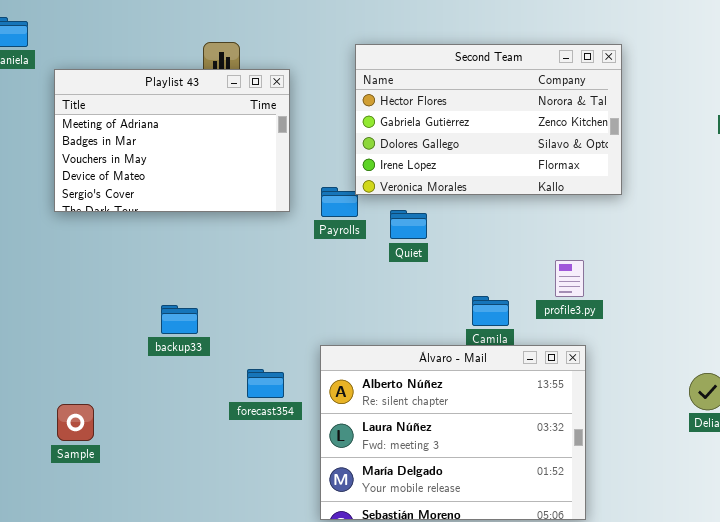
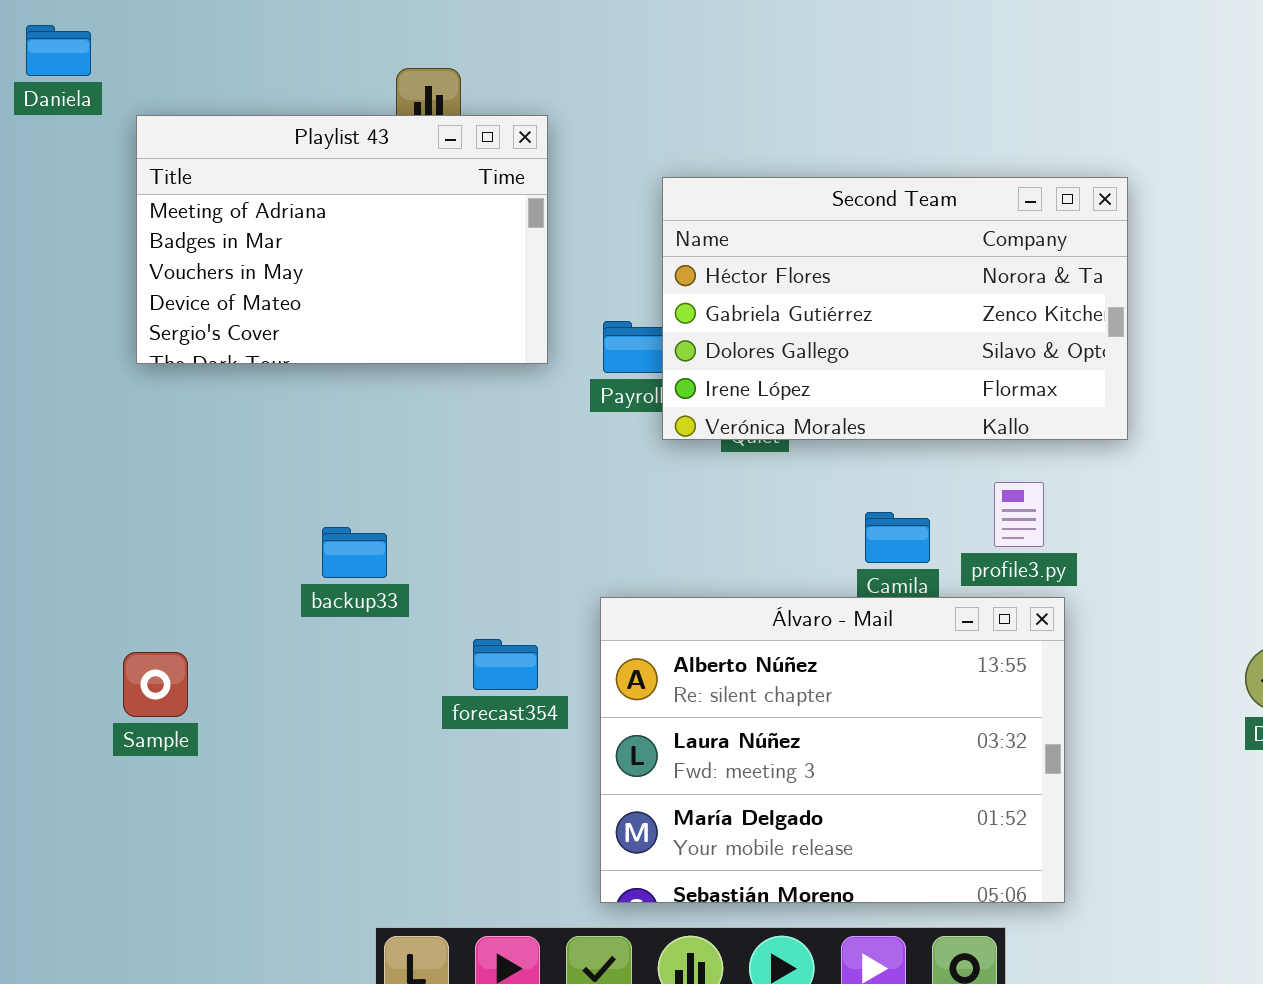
Second Team: [355,44,622,195] -> [662,177,1128,440], moved
profile3.py: [555,260,584,297] -> [994,482,1044,547], moved
Sample: [57,404,94,441] -> [123,652,188,717], moved

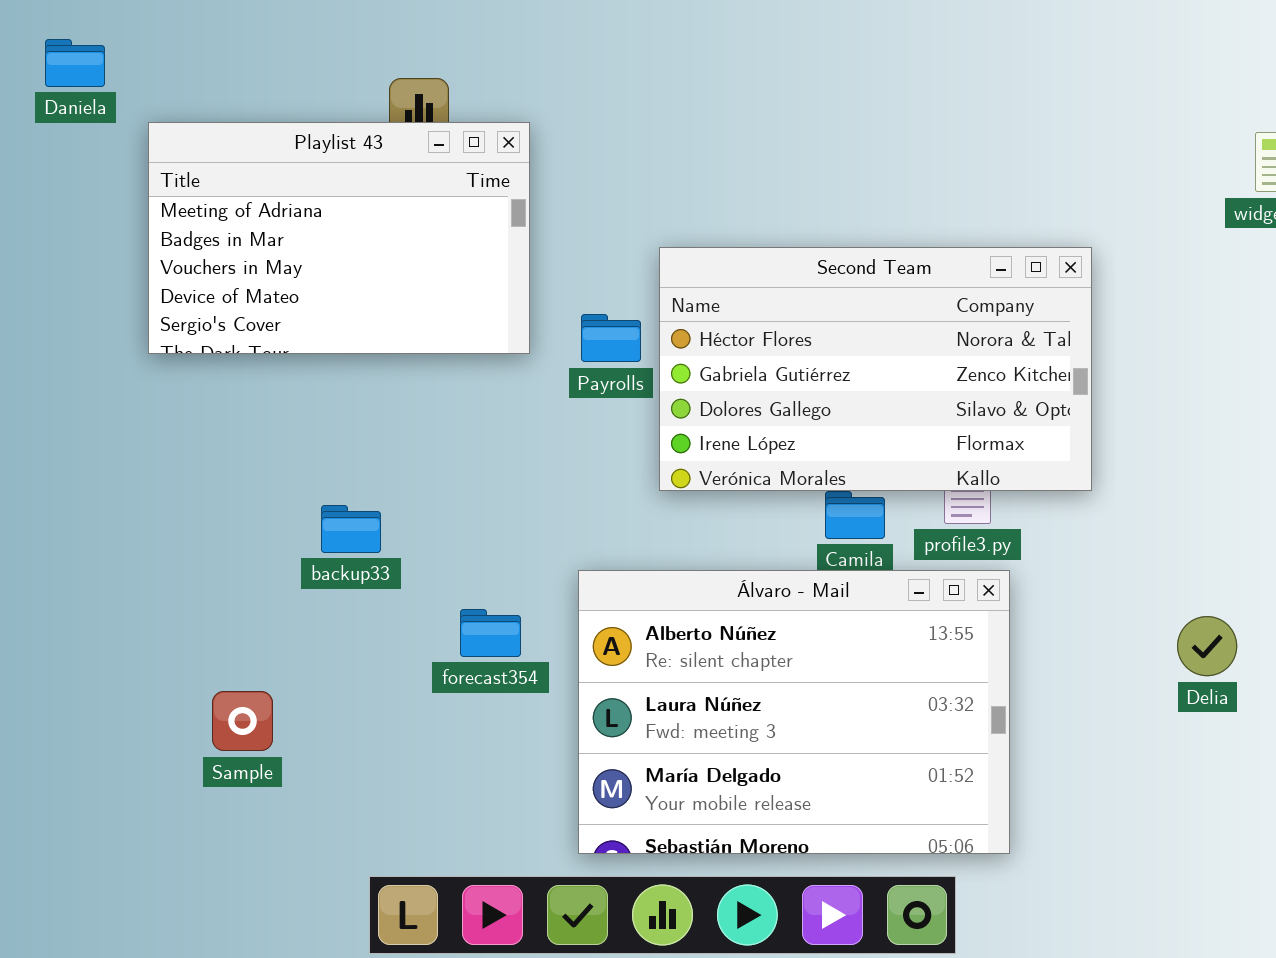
Second Team: [662,177,1128,440] -> [659,247,1092,491], moved
Sample: [123,652,188,717] -> [212,691,273,751], moved

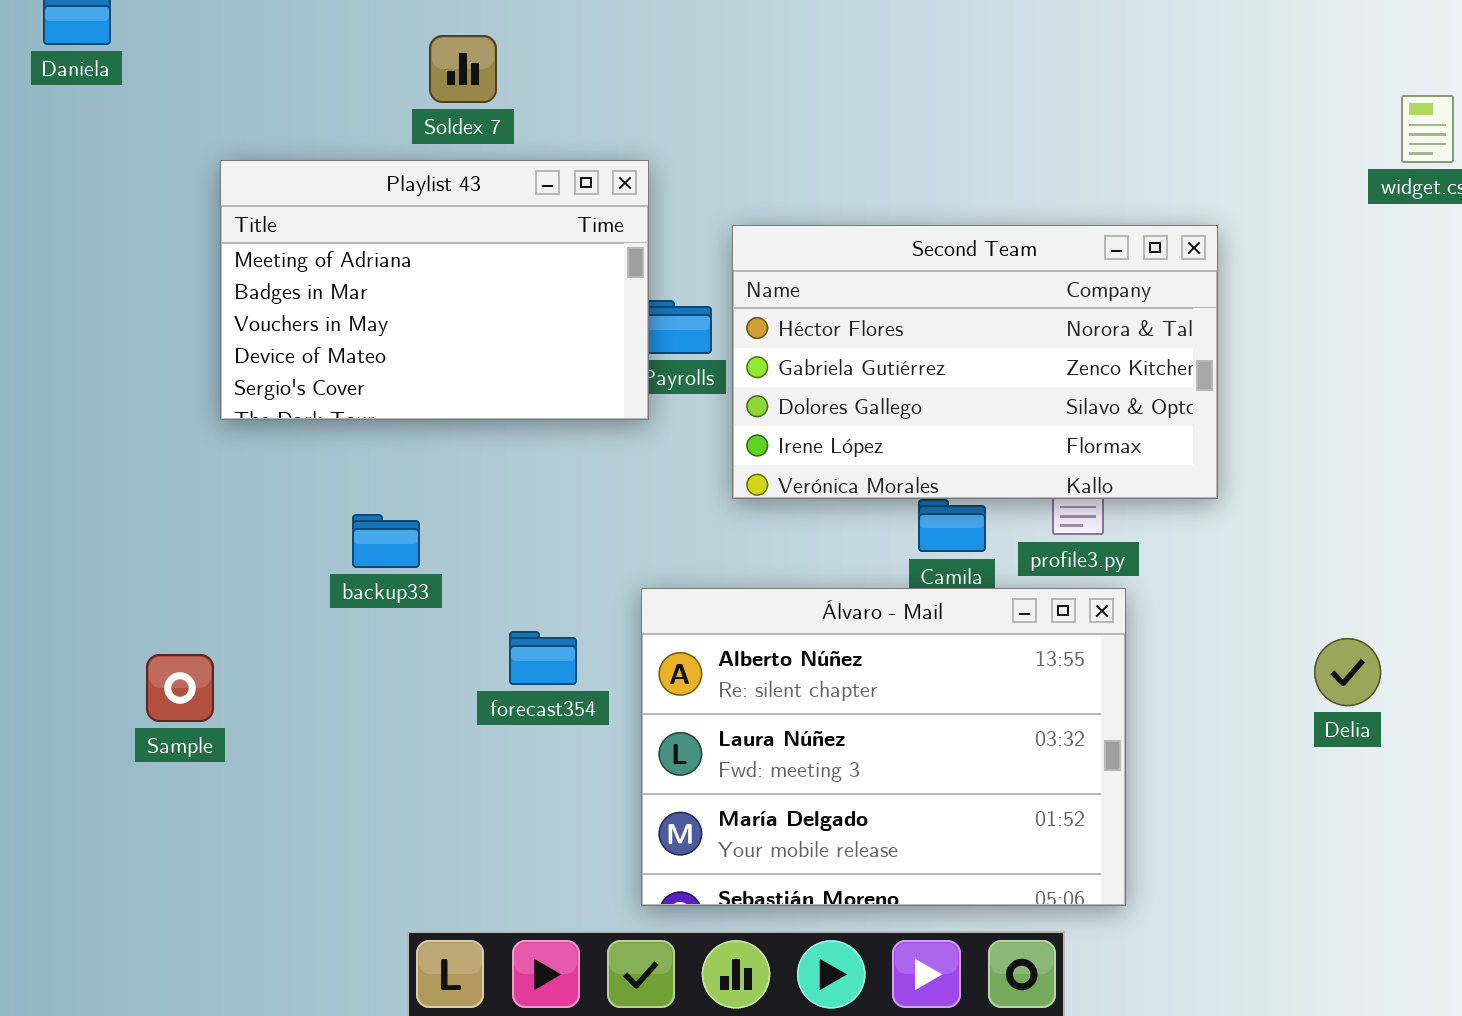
Playlist 43: [148,122,530,354] -> [220,160,649,420], moved
Sample: [212,691,273,751] -> [146,654,214,722], moved

